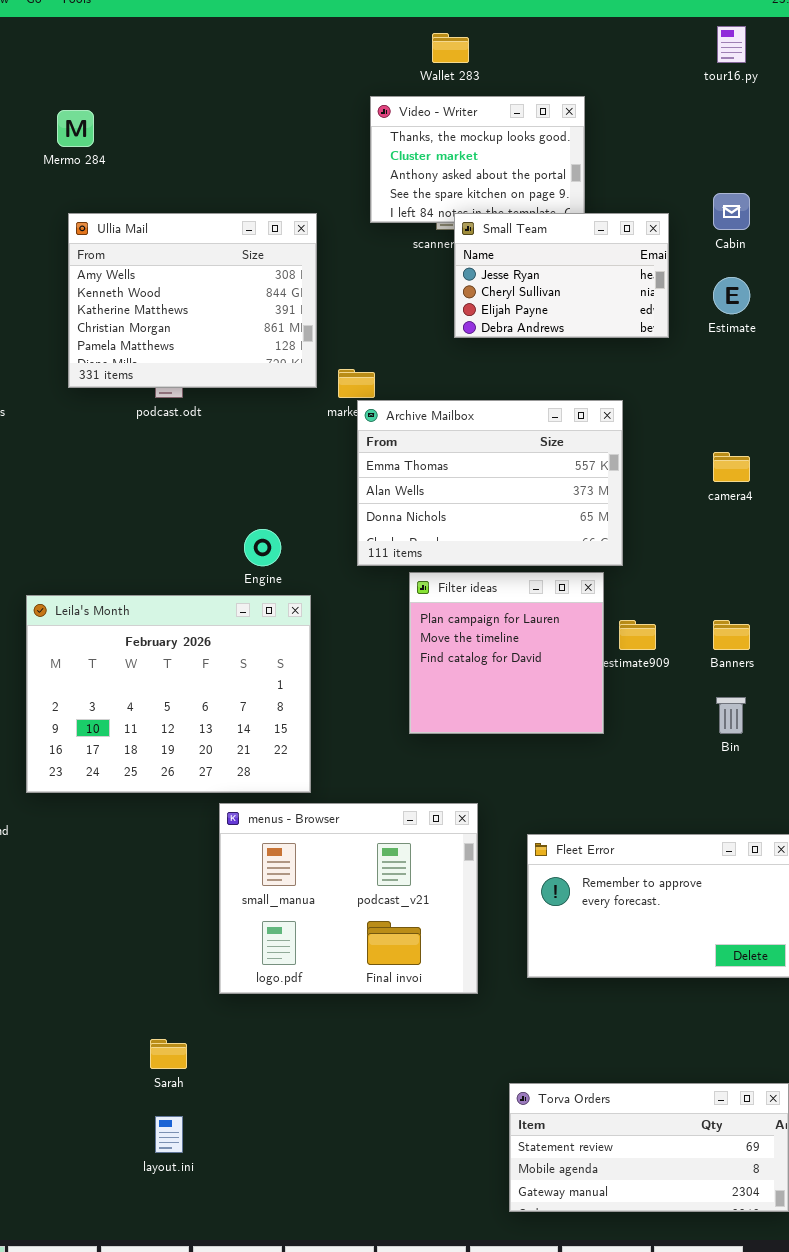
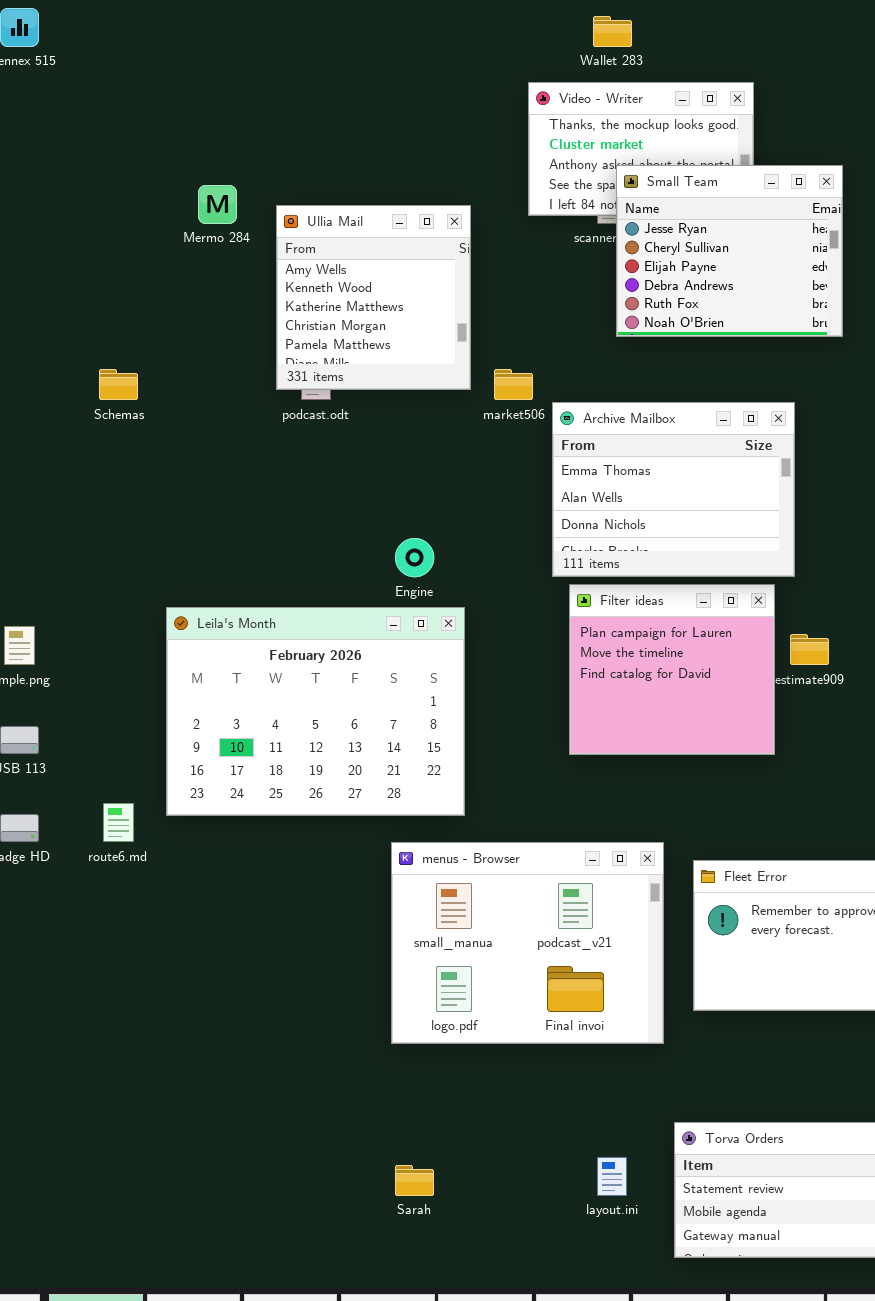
Mermo 284: [57,110,94,147] -> [198,185,237,224], moved
Ullia Mail: [68,213,317,388] -> [276,205,471,390], resized
Small Team: [454,213,669,338] -> [616,165,843,337], resized
Archive Mailbox: [357,400,623,566] -> [552,402,795,577], resized
menus - Browser: [219,803,478,994] -> [391,842,664,1044], moved
Sarah: [150,1039,187,1069] -> [395,1165,434,1196], moved
layout.ini: [155,1116,183,1153] -> [597,1157,627,1196], moved

